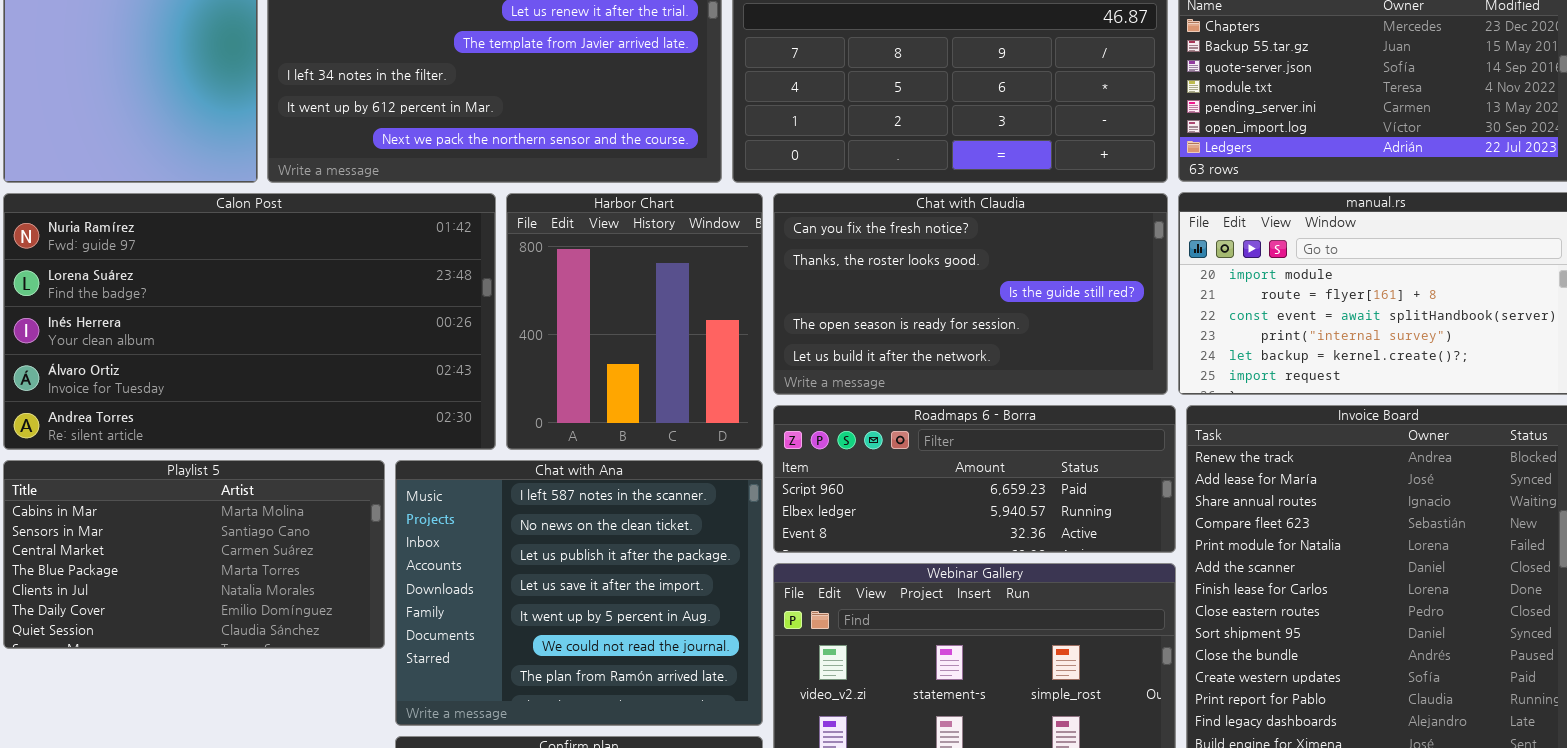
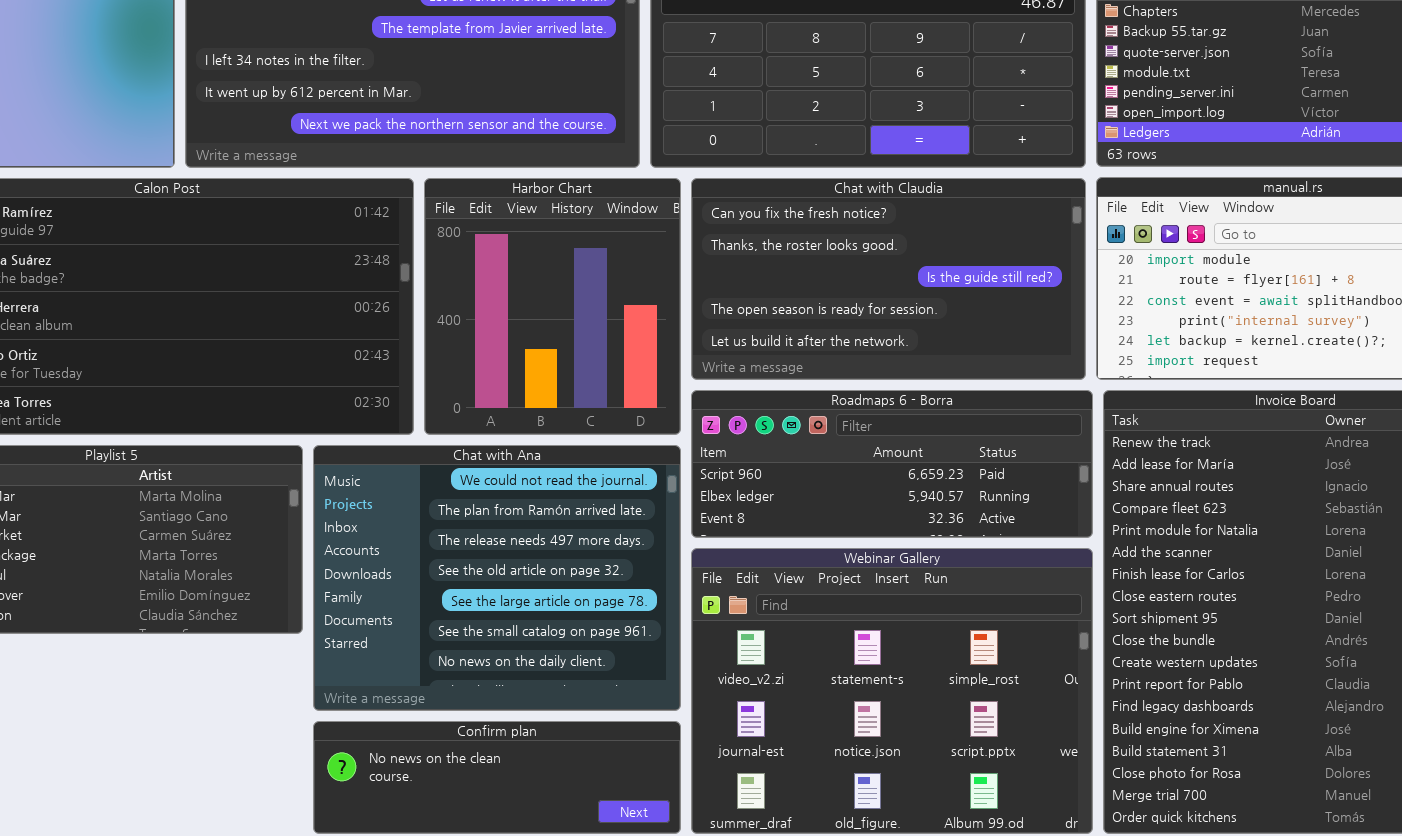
Chat with Ana: [395,460,763,726] -> [313,445,681,711], scrolled down 5 rows

